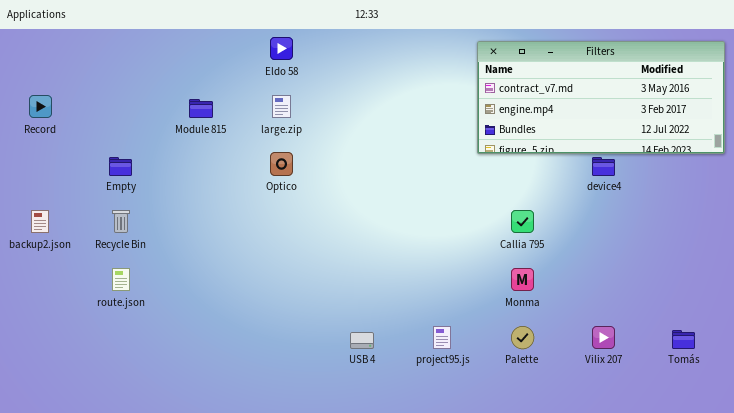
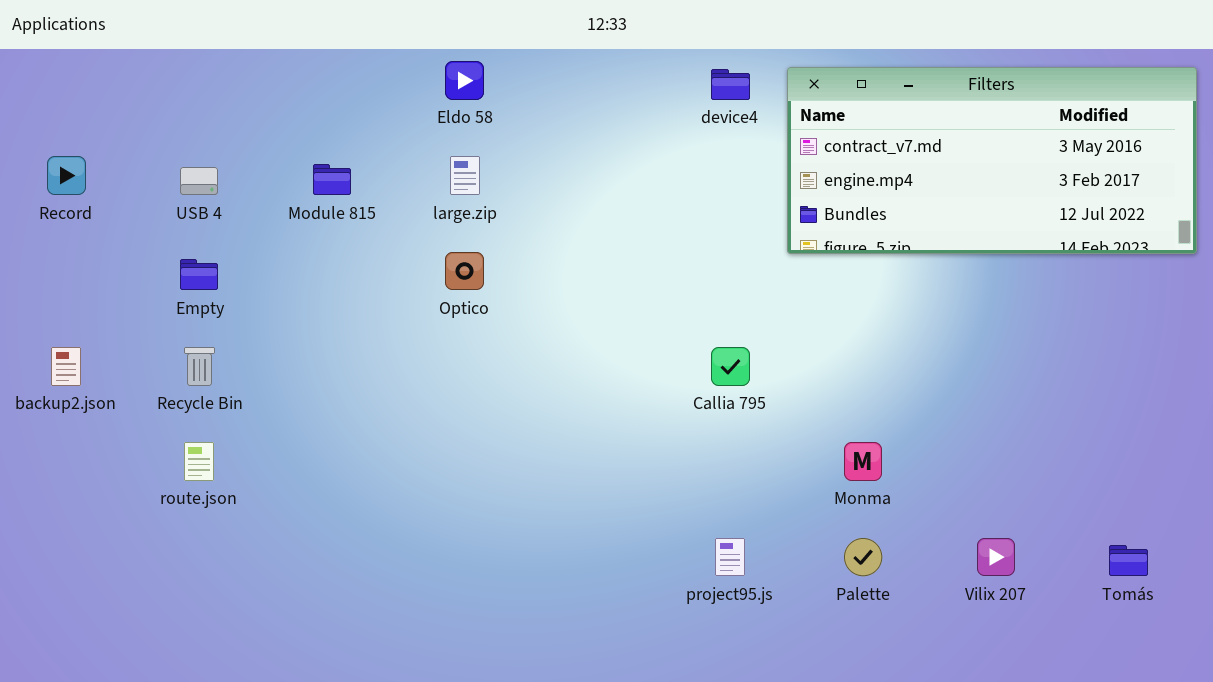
device4: [592,157,615,176] -> [711,69,750,100], moved
Callia 795: [511,210,534,233] -> [711,347,750,386], moved
USB 4: [350,332,374,349] -> [180,167,218,195], moved

